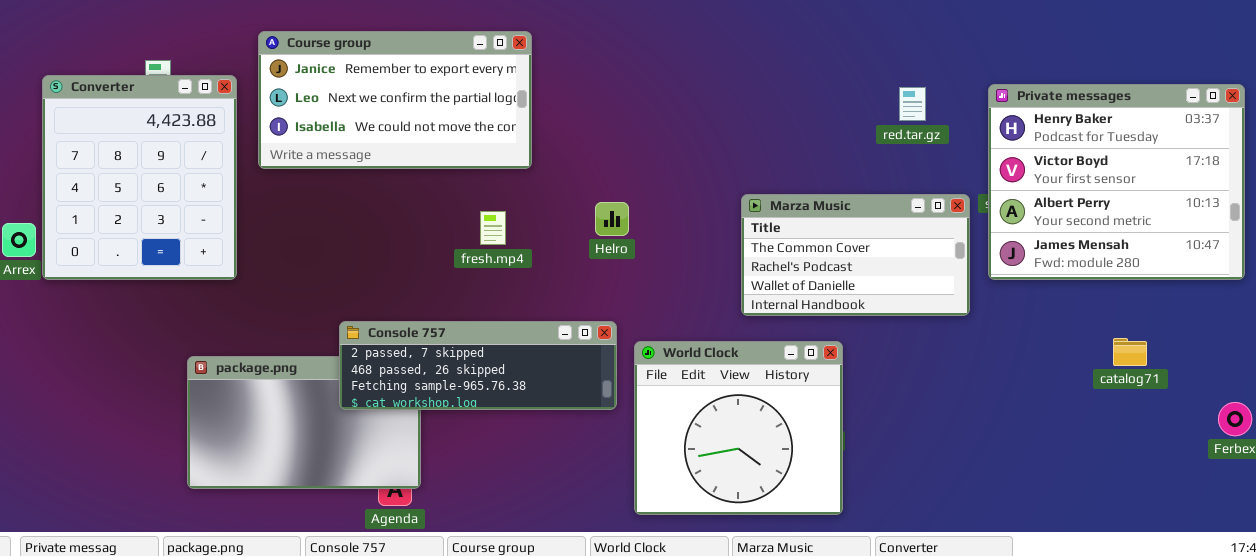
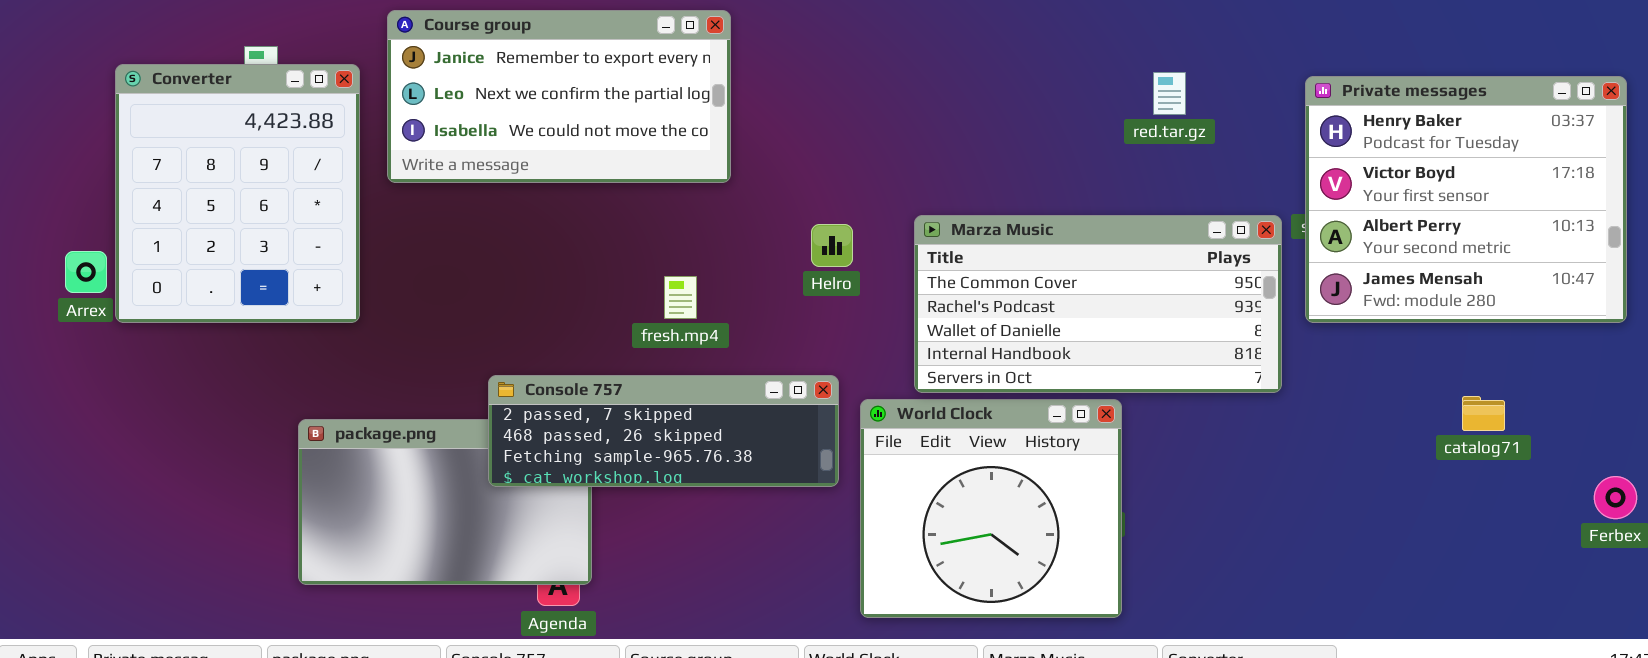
red.tar.gz: [899,87,926,121] -> [1153,72,1186,115], moved
Marza Music: [741,194,970,316] -> [914,215,1282,393], resized
fresh.mp4: [480,211,506,245] -> [664,276,697,319], moved

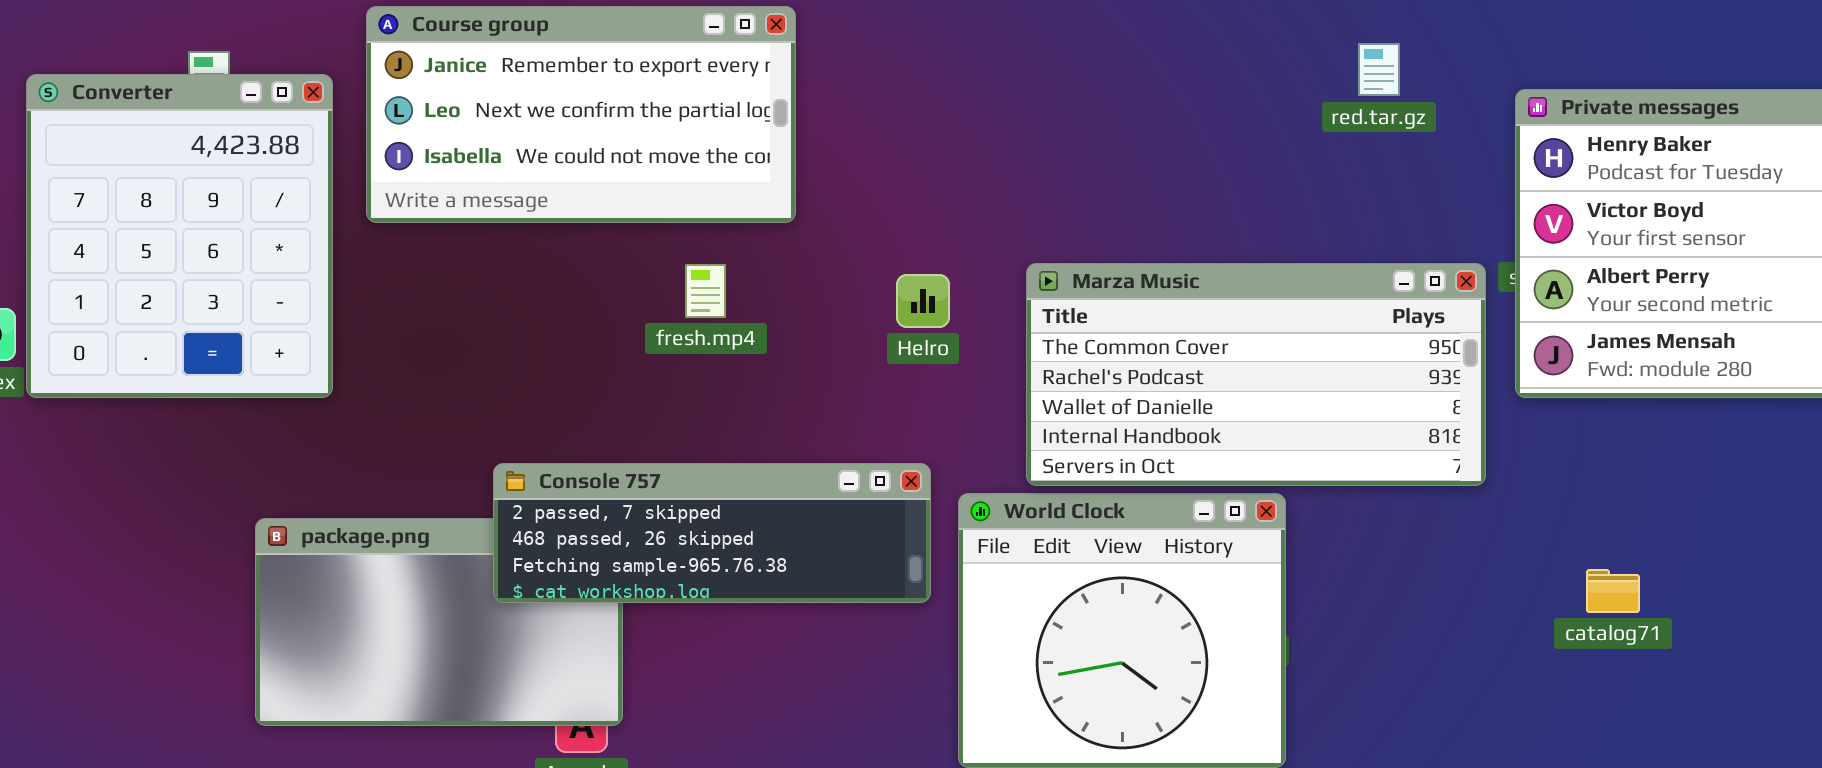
red.tar.gz: [1153,72,1186,115] -> [1358,43,1400,96], moved
fresh.mp4: [664,276,697,319] -> [685,264,726,318], moved
catalog71: [1462,396,1505,431] -> [1586,569,1640,613], moved

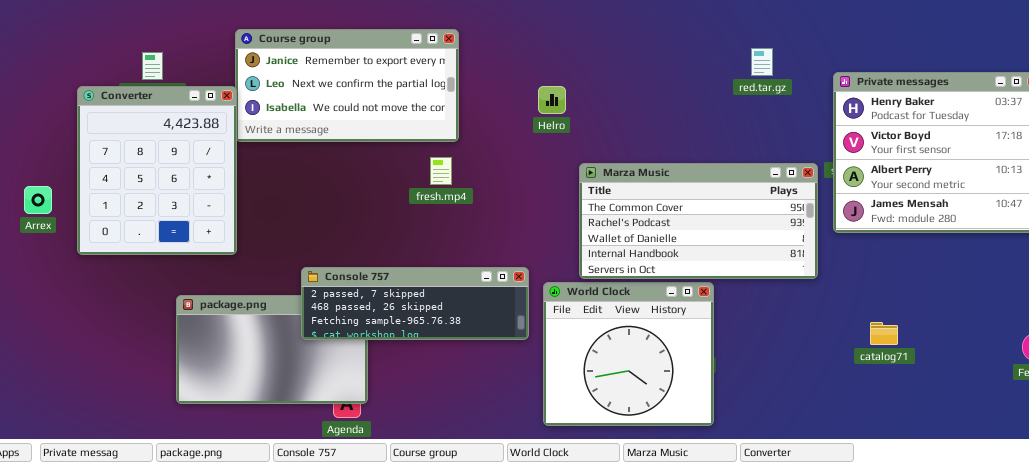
Converter: [26,74,333,398] -> [77,86,237,255], moved
fresh.mp4: [685,264,726,318] -> [430,157,452,185], moved
Helro: [896,274,950,328] -> [538,86,566,114], moved

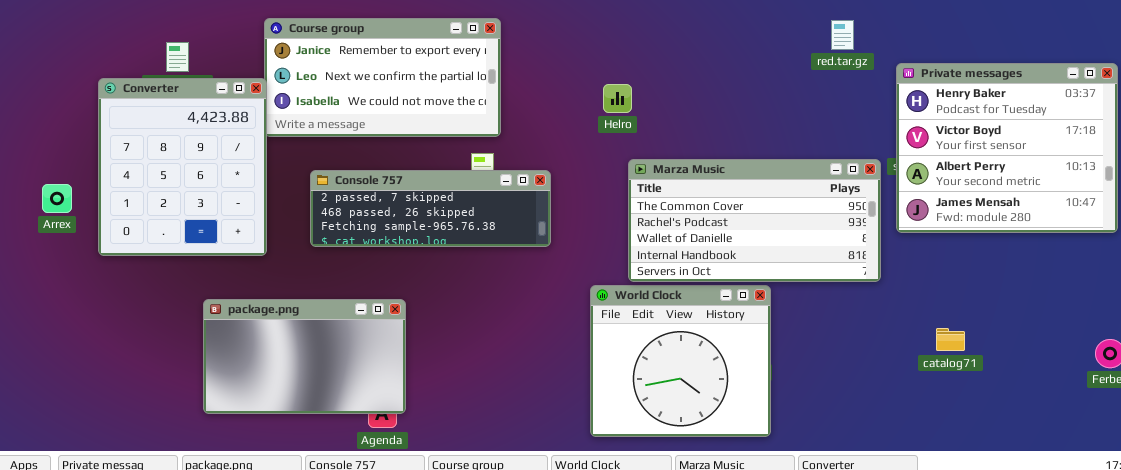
red.tar.gz: [751,48,773,76] -> [831,20,854,50], moved
Helro: [538,86,566,114] -> [603,84,632,113], moved
Console 757: [301,267,529,340] -> [310,170,551,247], moved

